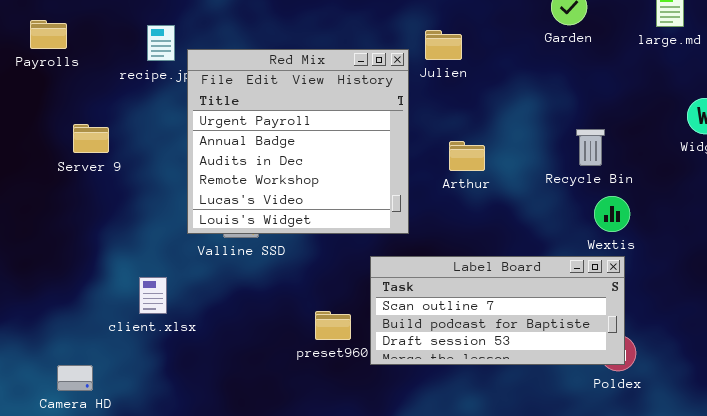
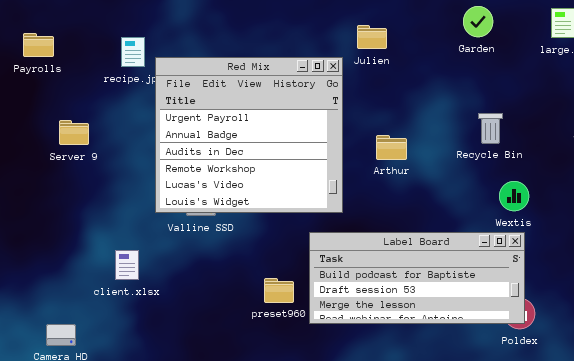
Julien: [425,30,462,60] -> [357,25,387,49], moved
Recycle Bin: [576,129,605,166] -> [478,113,503,144], moved
Label Board: [370,256,625,365] -> [309,232,525,324], scrolled down 1 row

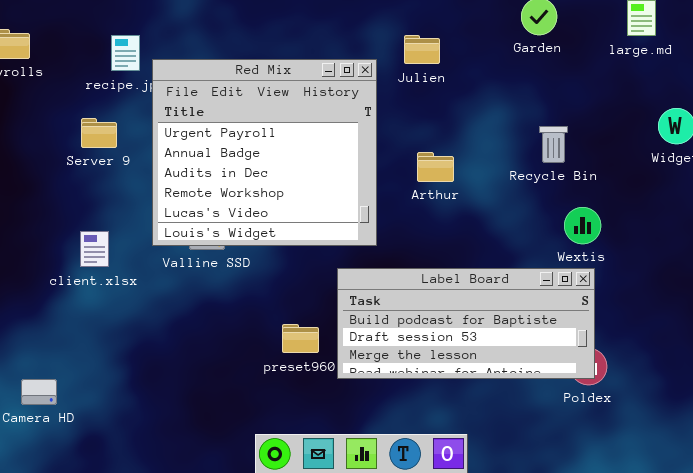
Julien: [357,25,387,49] -> [404,35,440,64], moved
Server 9: [59,120,89,145] -> [81,118,117,148], moved
client.xlsx: [115,250,139,280] -> [80,231,109,267], moved

